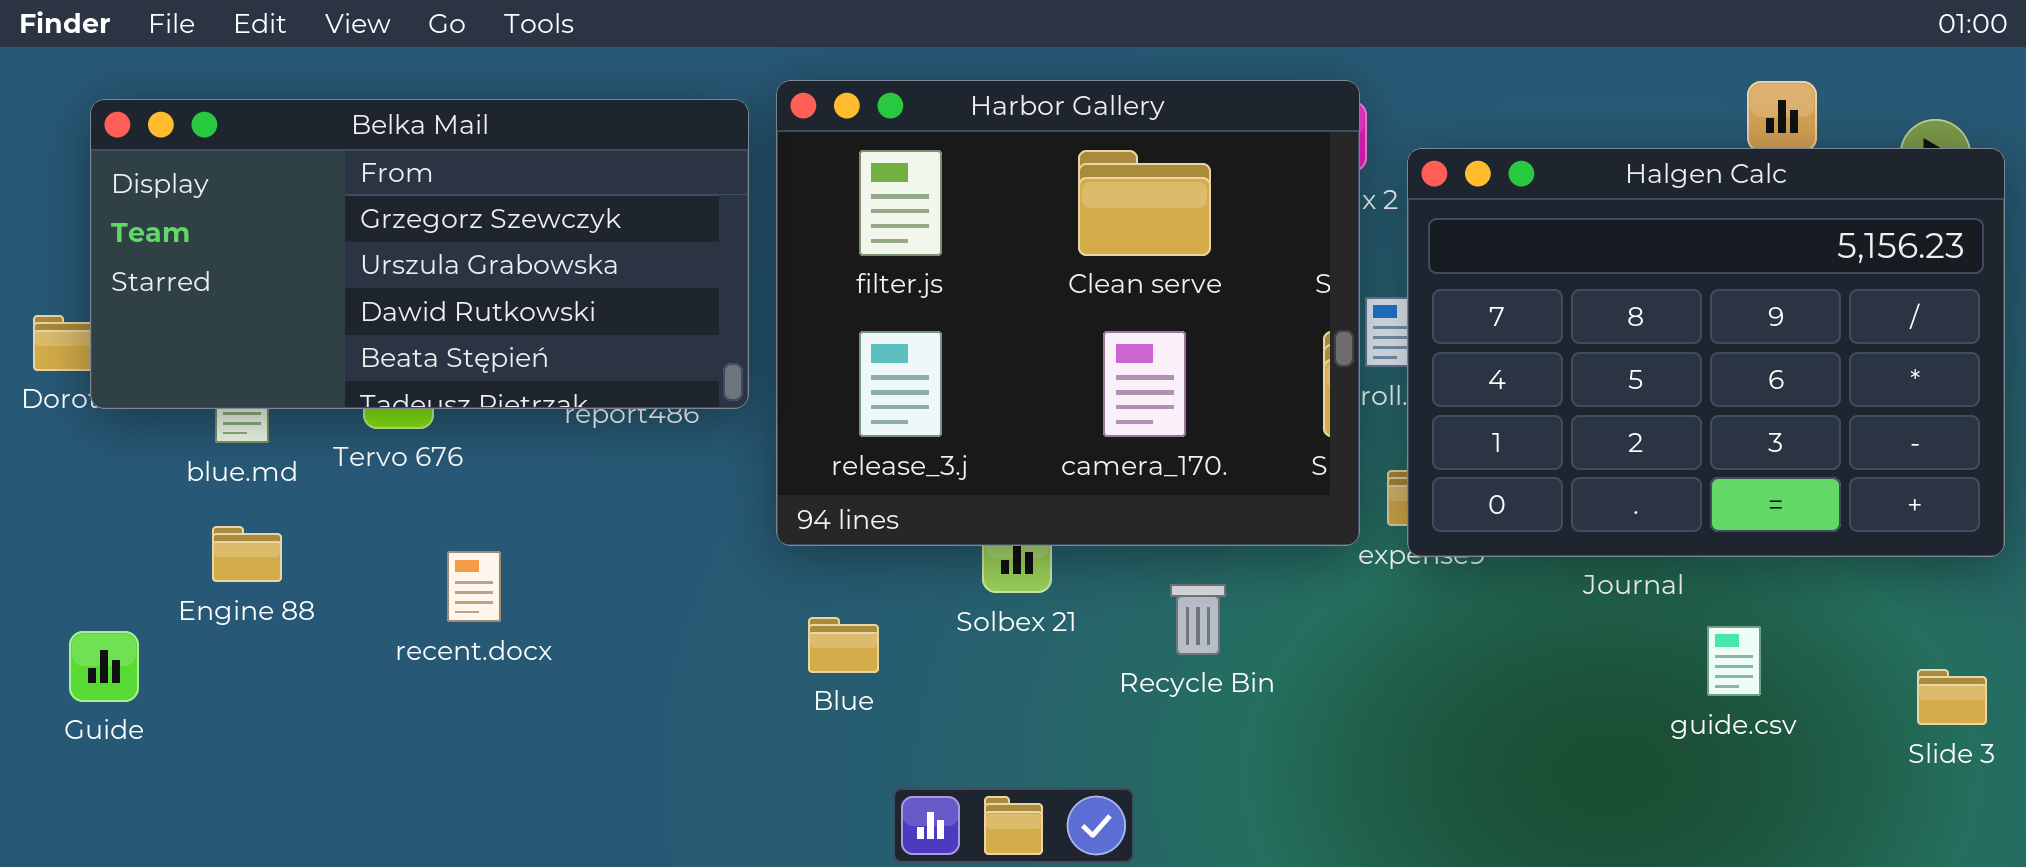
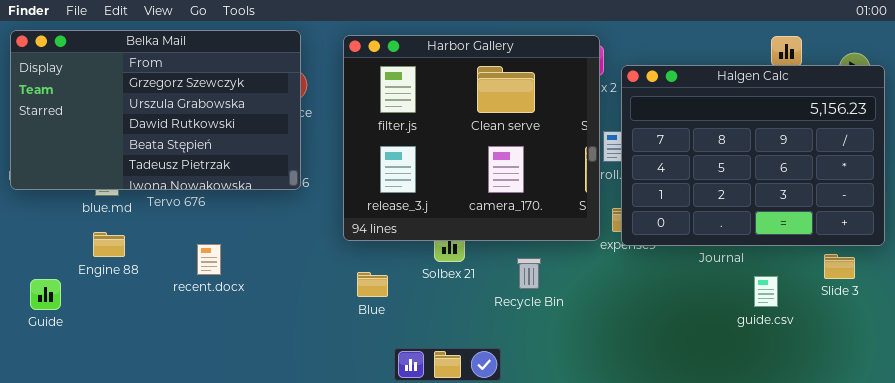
Belka Mail: [90,99,749,409] -> [10,30,301,190], moved, resized
Slide 3: [1917,669,1987,725] -> [824,254,855,279], moved

